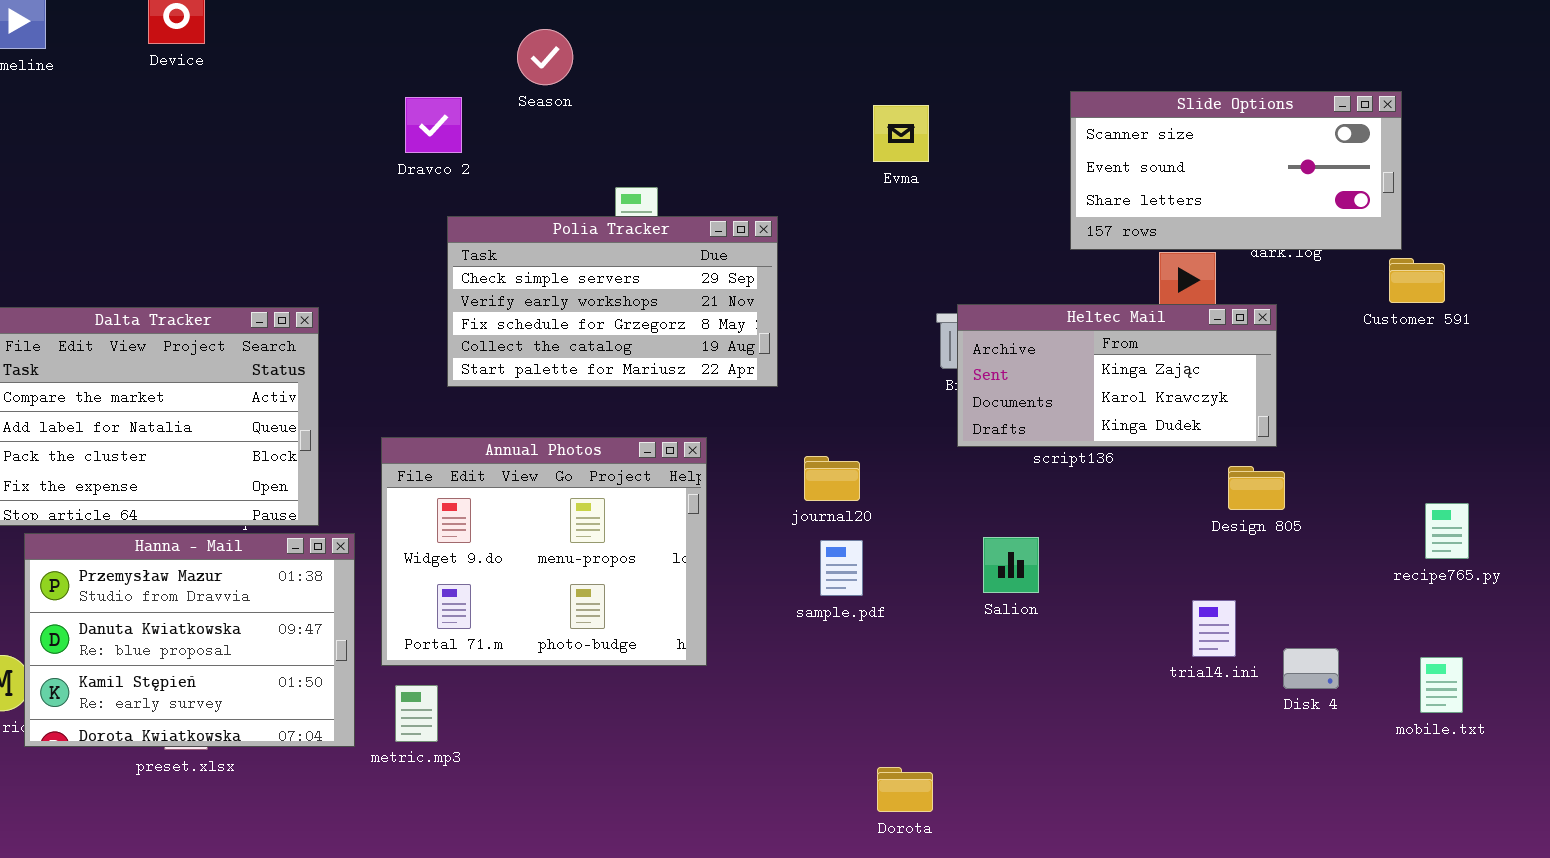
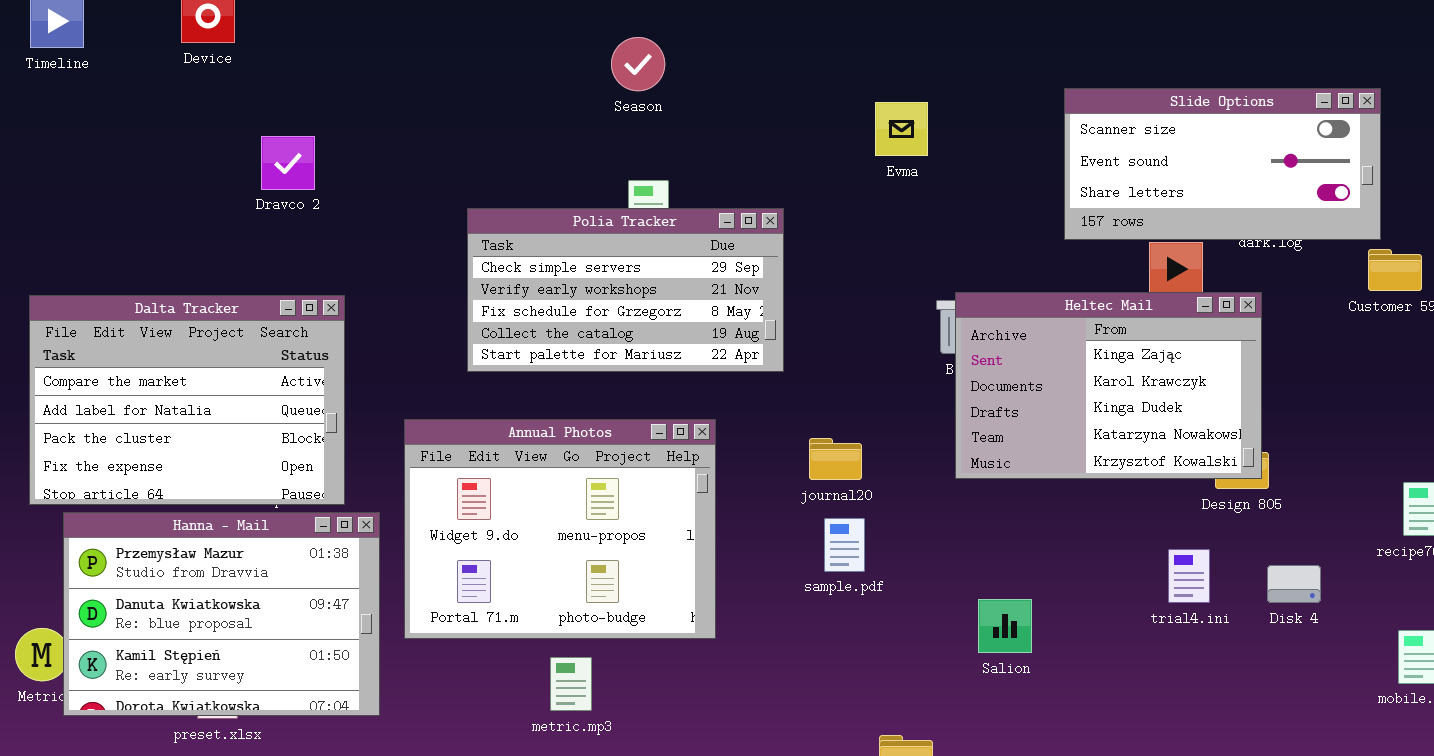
Season: [517,29,573,85] -> [611,37,665,91], moved
Dravco 2: [405,97,462,153] -> [261,136,315,190], moved
Heltec Mail: [957,304,1277,447] -> [955,292,1262,479], resized
Salion: [983,537,1039,593] -> [978,599,1032,653], moved
trial4.ini: [1192,600,1236,657] -> [1168,549,1210,603], moved
Disk 4: [1283,648,1339,689] -> [1267,565,1321,603], moved
metric.mp3: [395,685,438,742] -> [550,657,592,711], moved

